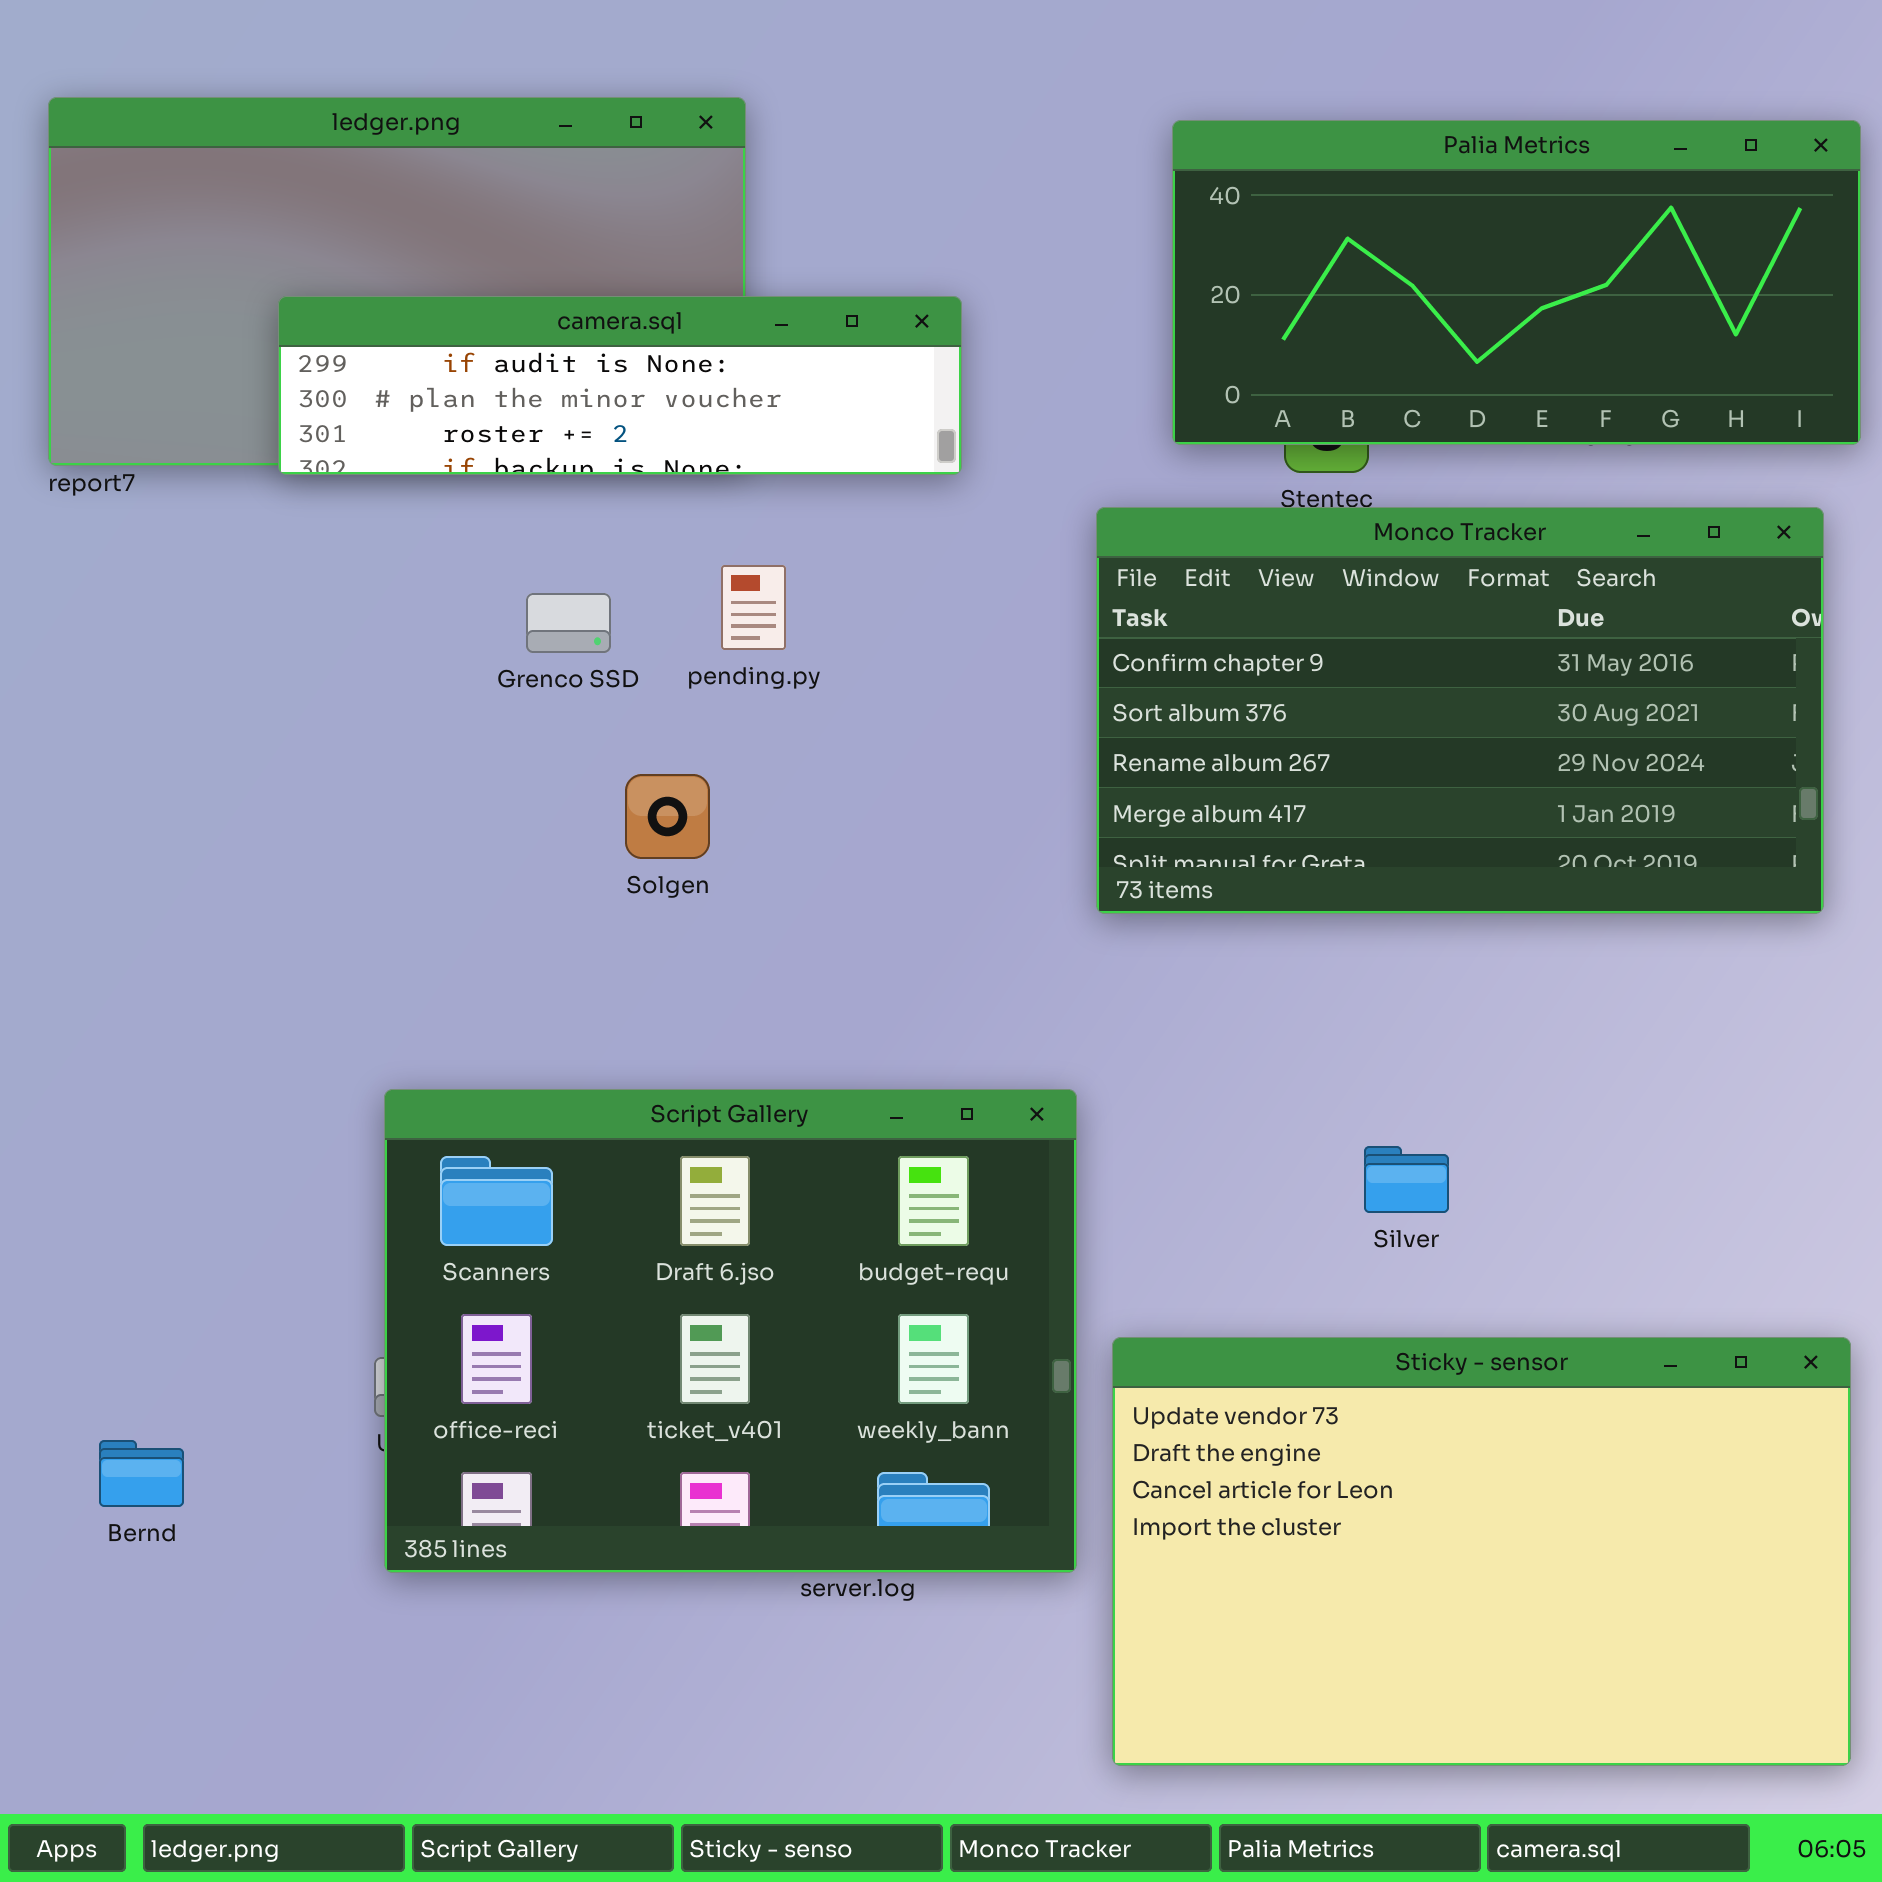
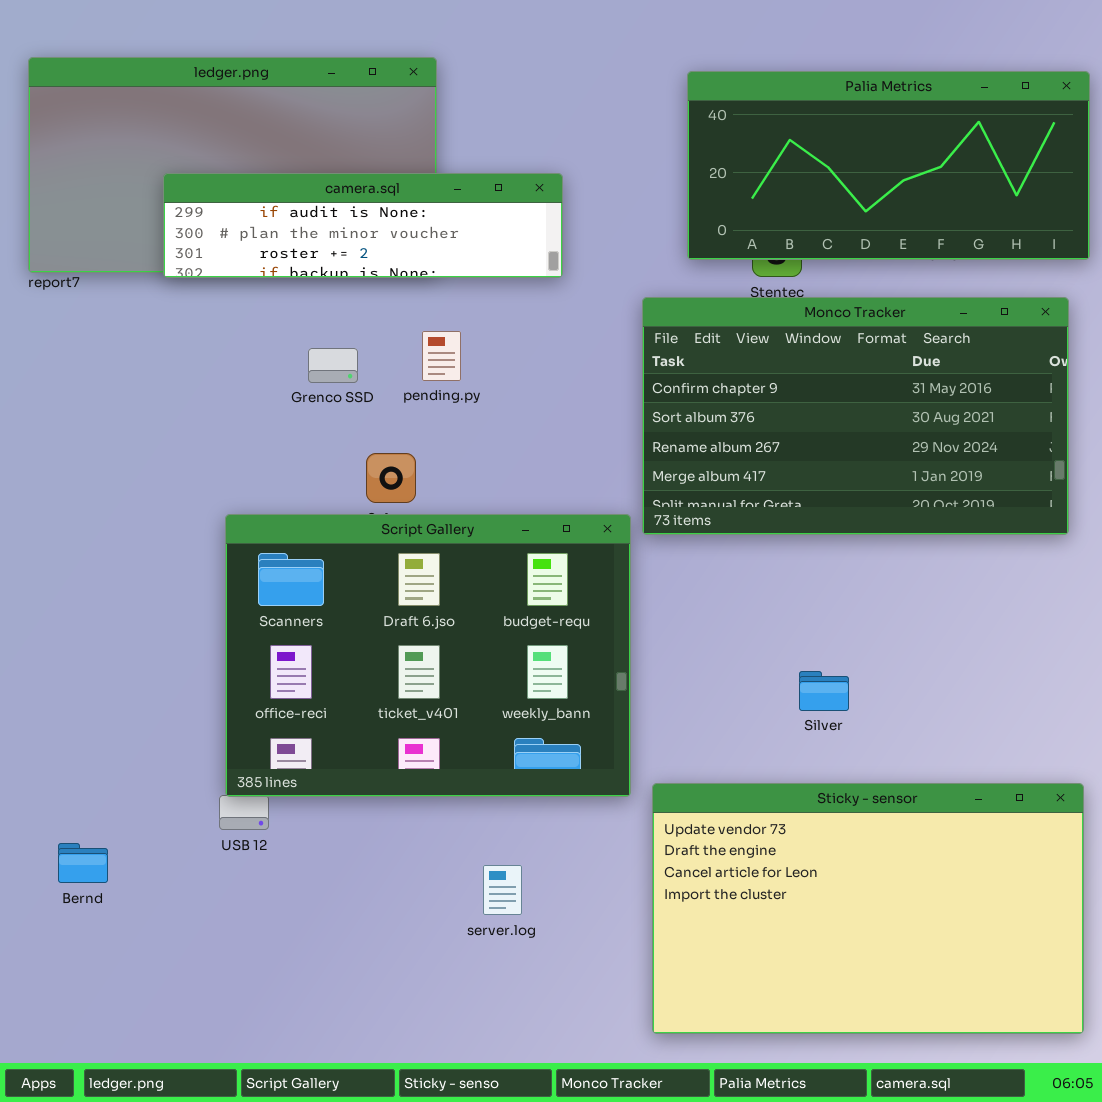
Script Gallery: [384,1089,1077,1573] -> [225,514,631,797], moved

